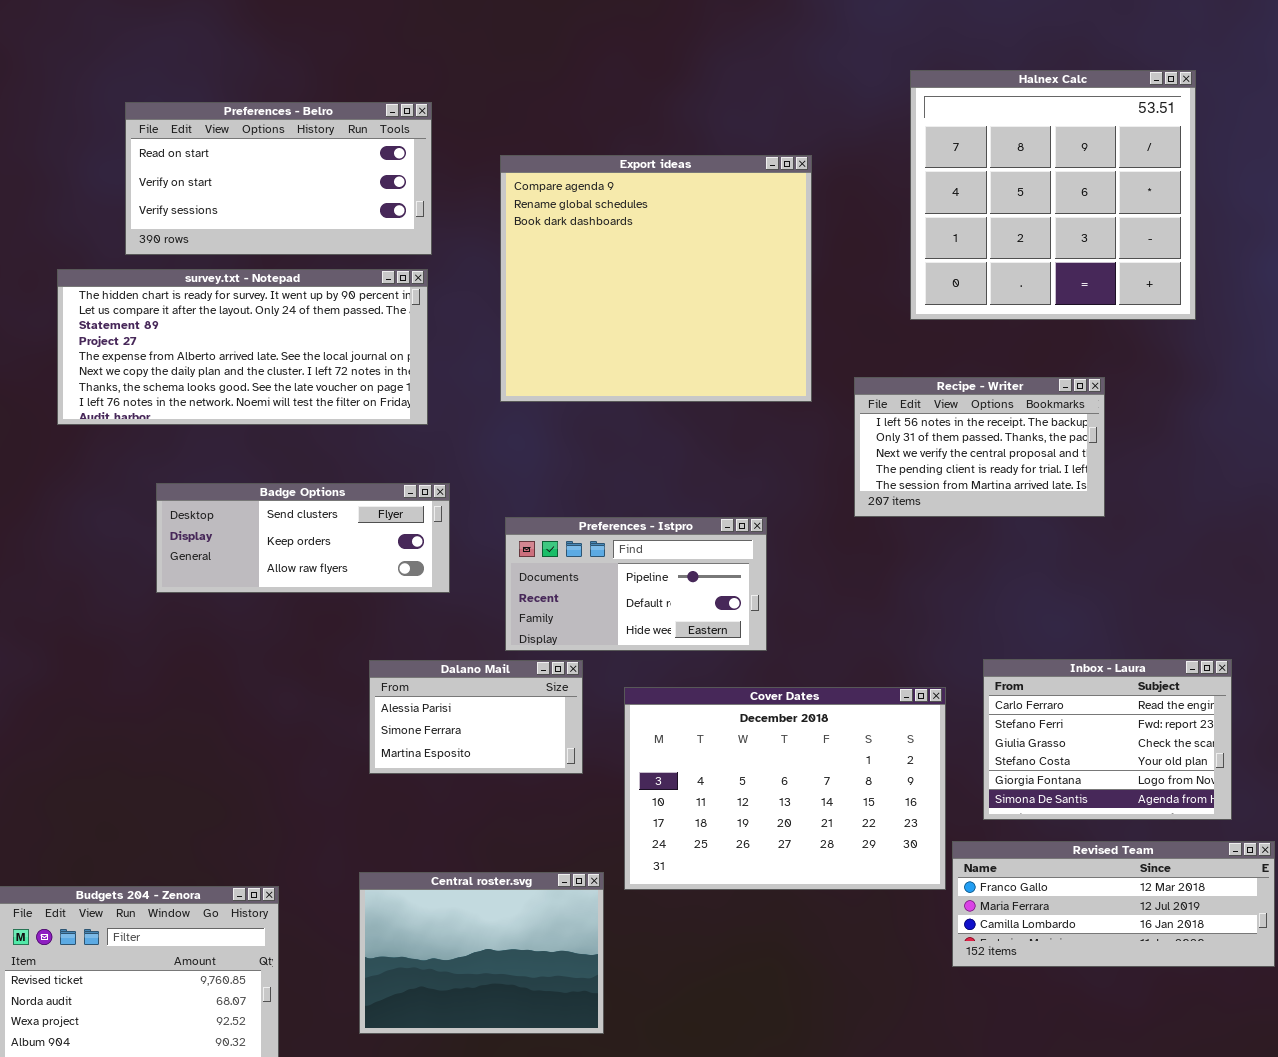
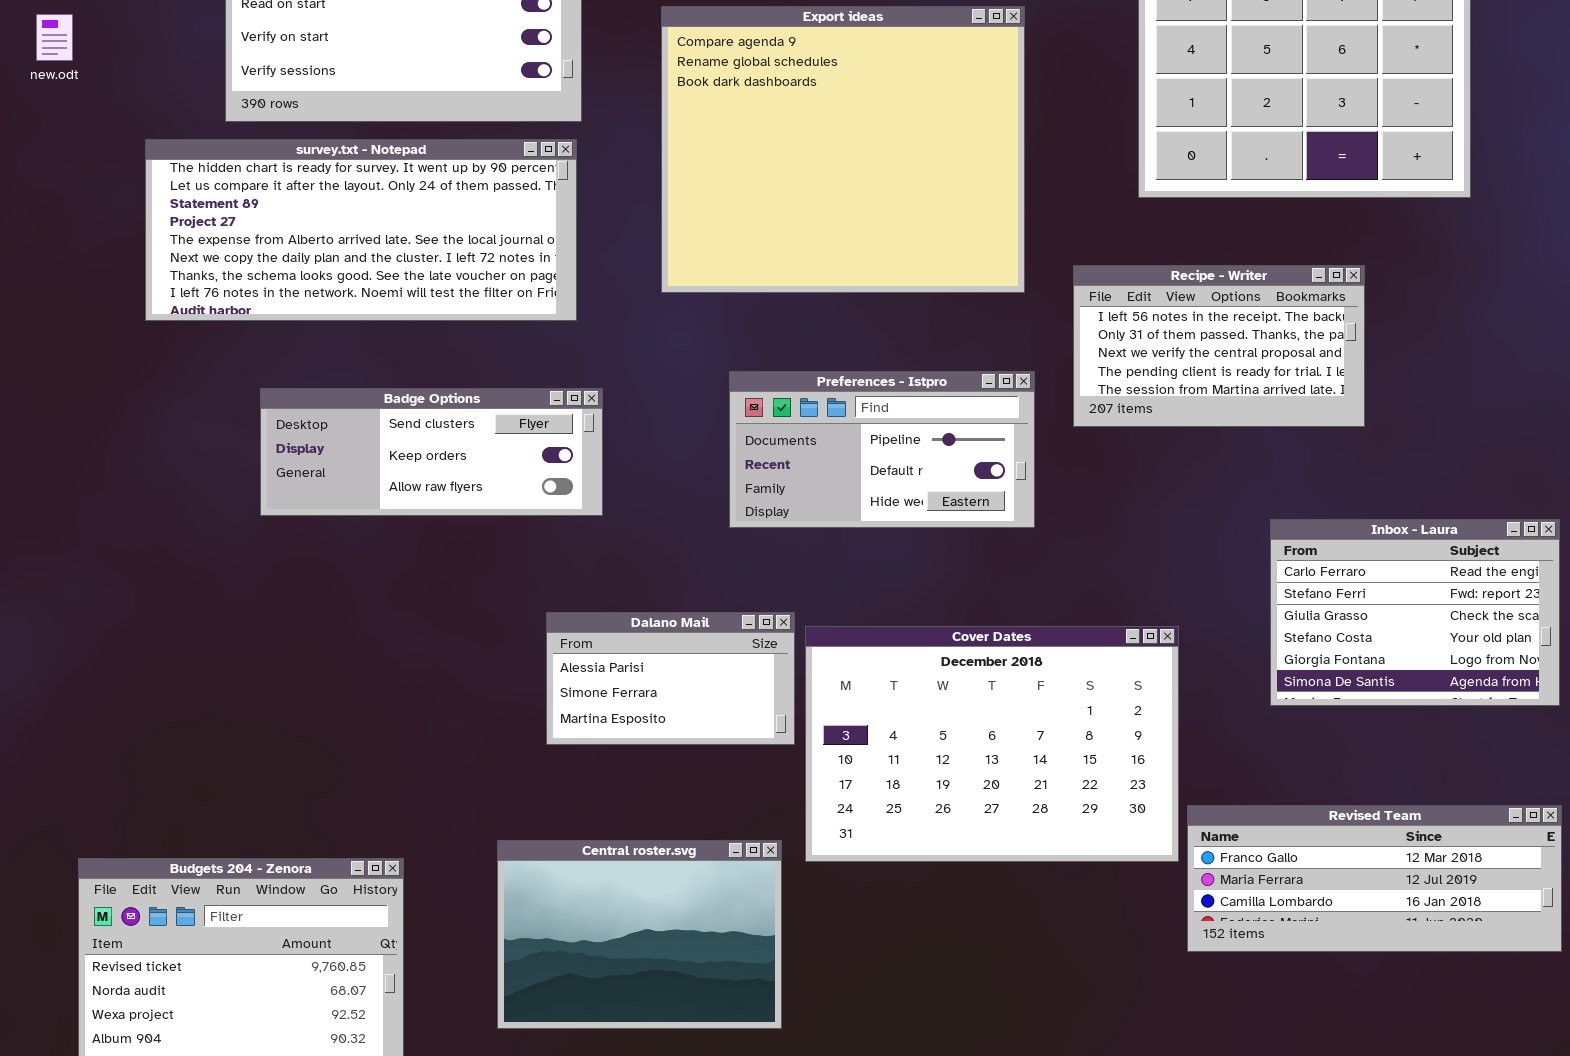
Preferences - Istpro: [505,517,767,651] -> [729,371,1035,528], moved
Inbox - Laura: [983,659,1232,820] -> [1270,519,1560,706], moved
Dalano Mail: [369,660,583,774] -> [546,612,795,745], moved

